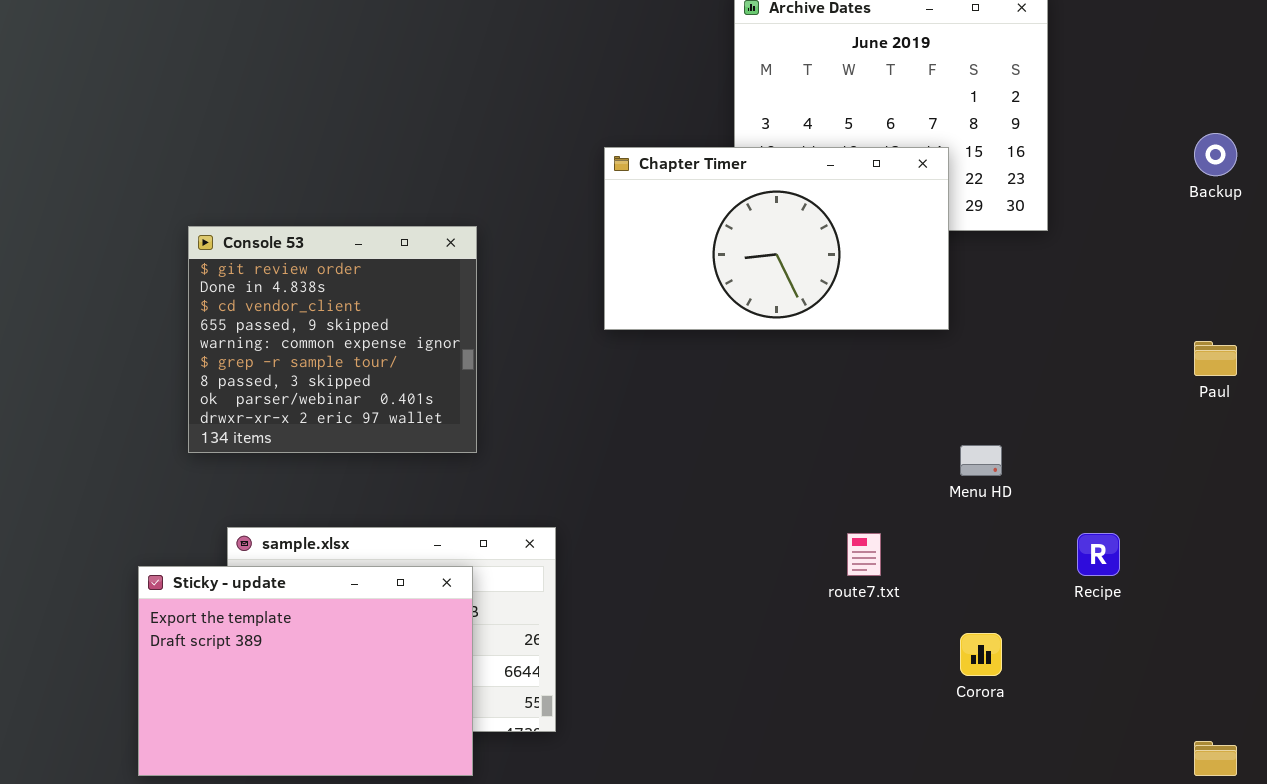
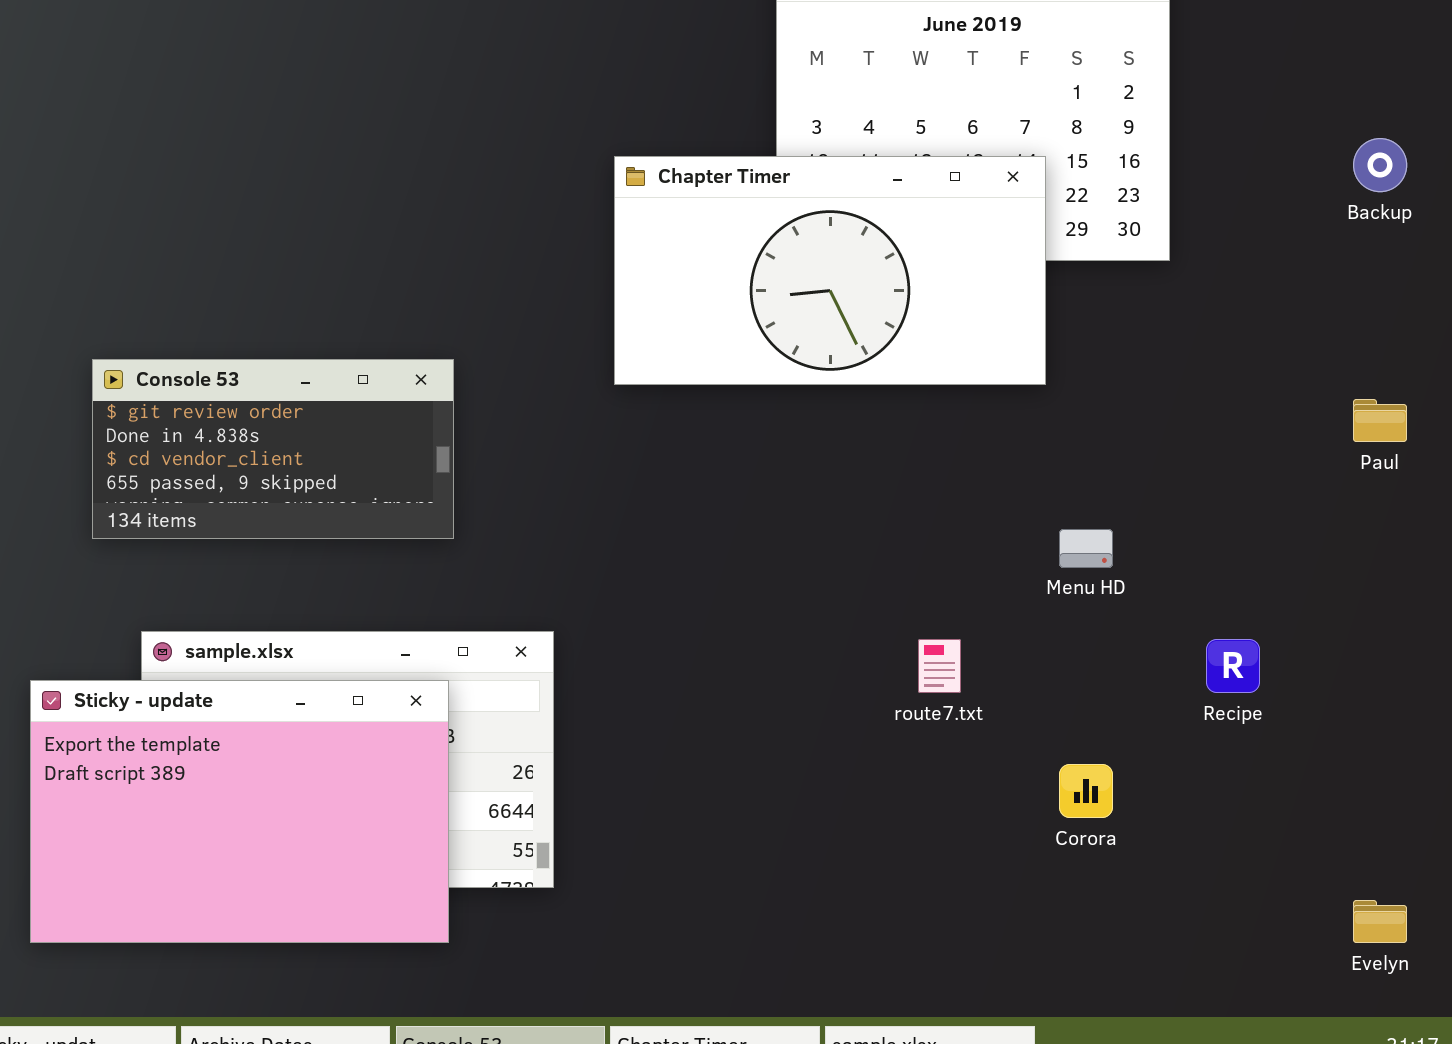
Console 53: [188,226,477,453] -> [92,359,454,539], resized

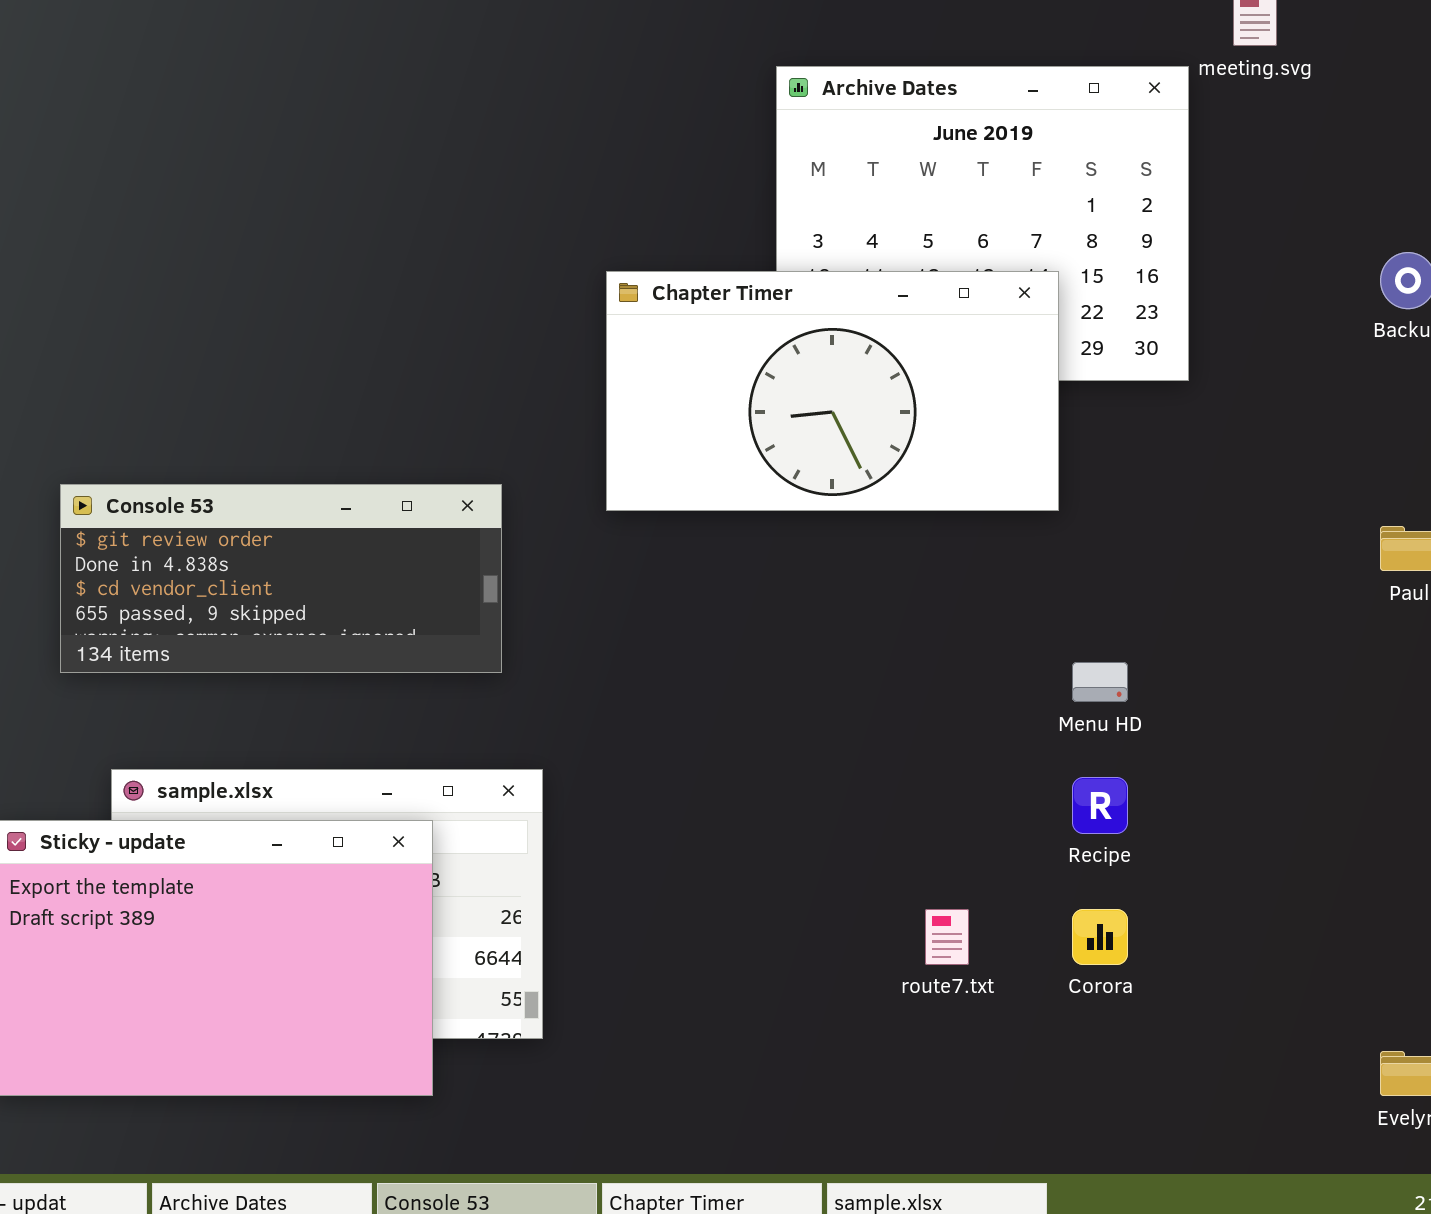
Console 53: [92,359,454,539] -> [60,484,502,673], resized
route7.txt: [918,639,961,693] -> [925,909,969,965], moved
Recipe: [1206,639,1260,693] -> [1072,777,1128,834], moved

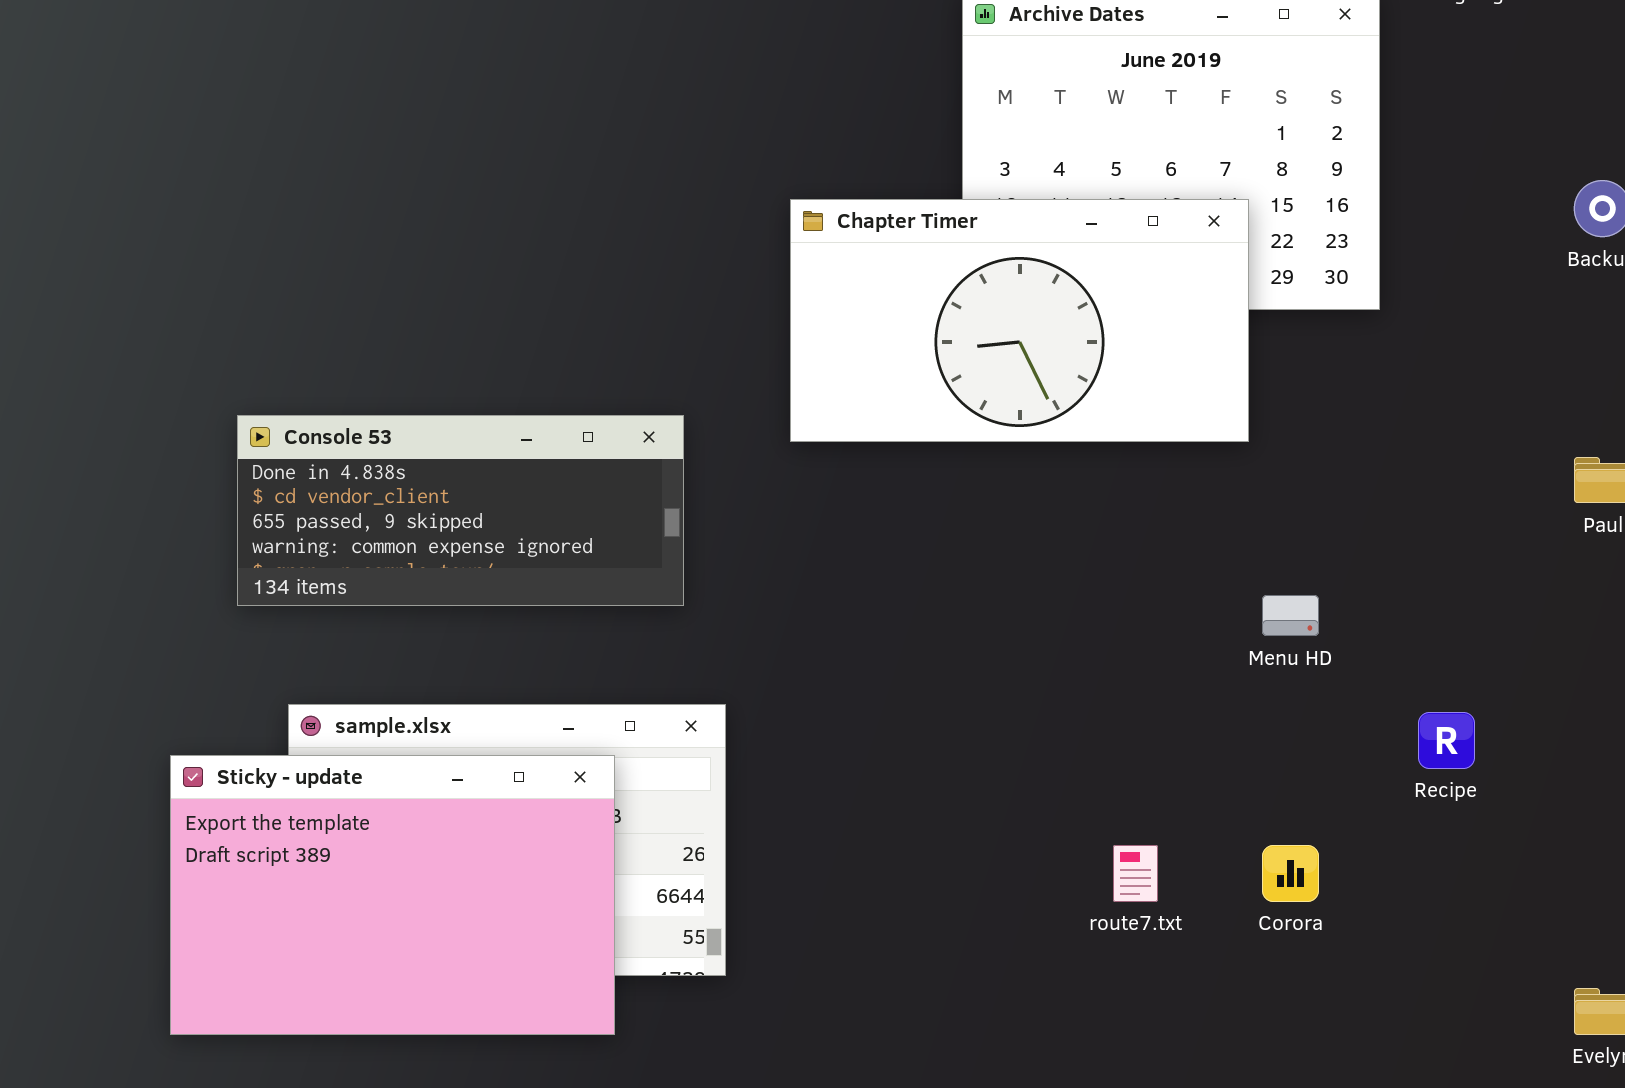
Console 53: [60,484,502,673] -> [237,415,684,606], scrolled down 1 row
Recipe: [1072,777,1128,834] -> [1418,712,1475,769], moved

